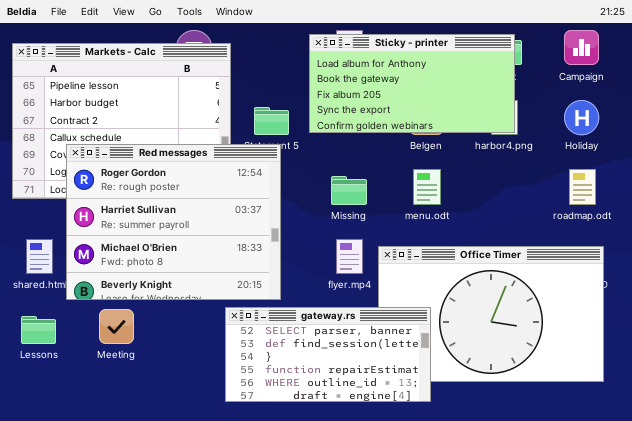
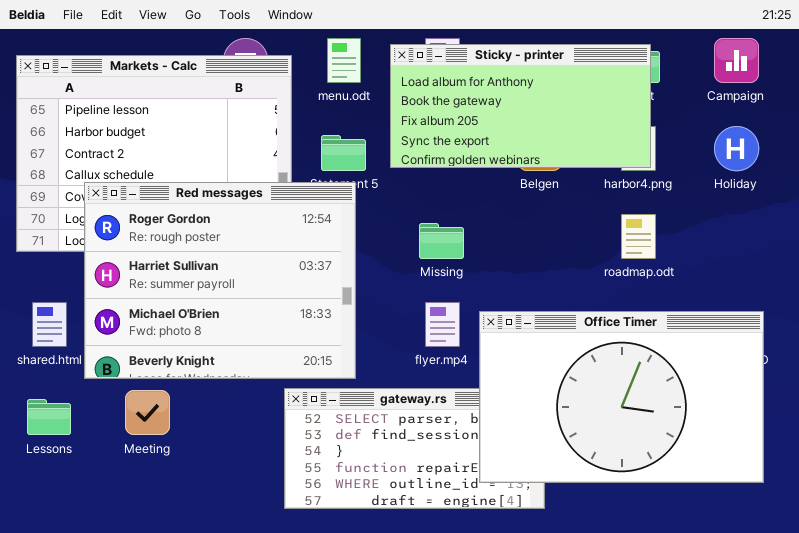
menu.odt: [413,169,441,205] -> [327,38,361,83], moved
roadmap.odt: [569,169,596,205] -> [621,214,656,259], moved
Office Timer: [378,246,604,382] -> [479,311,764,483], raised

